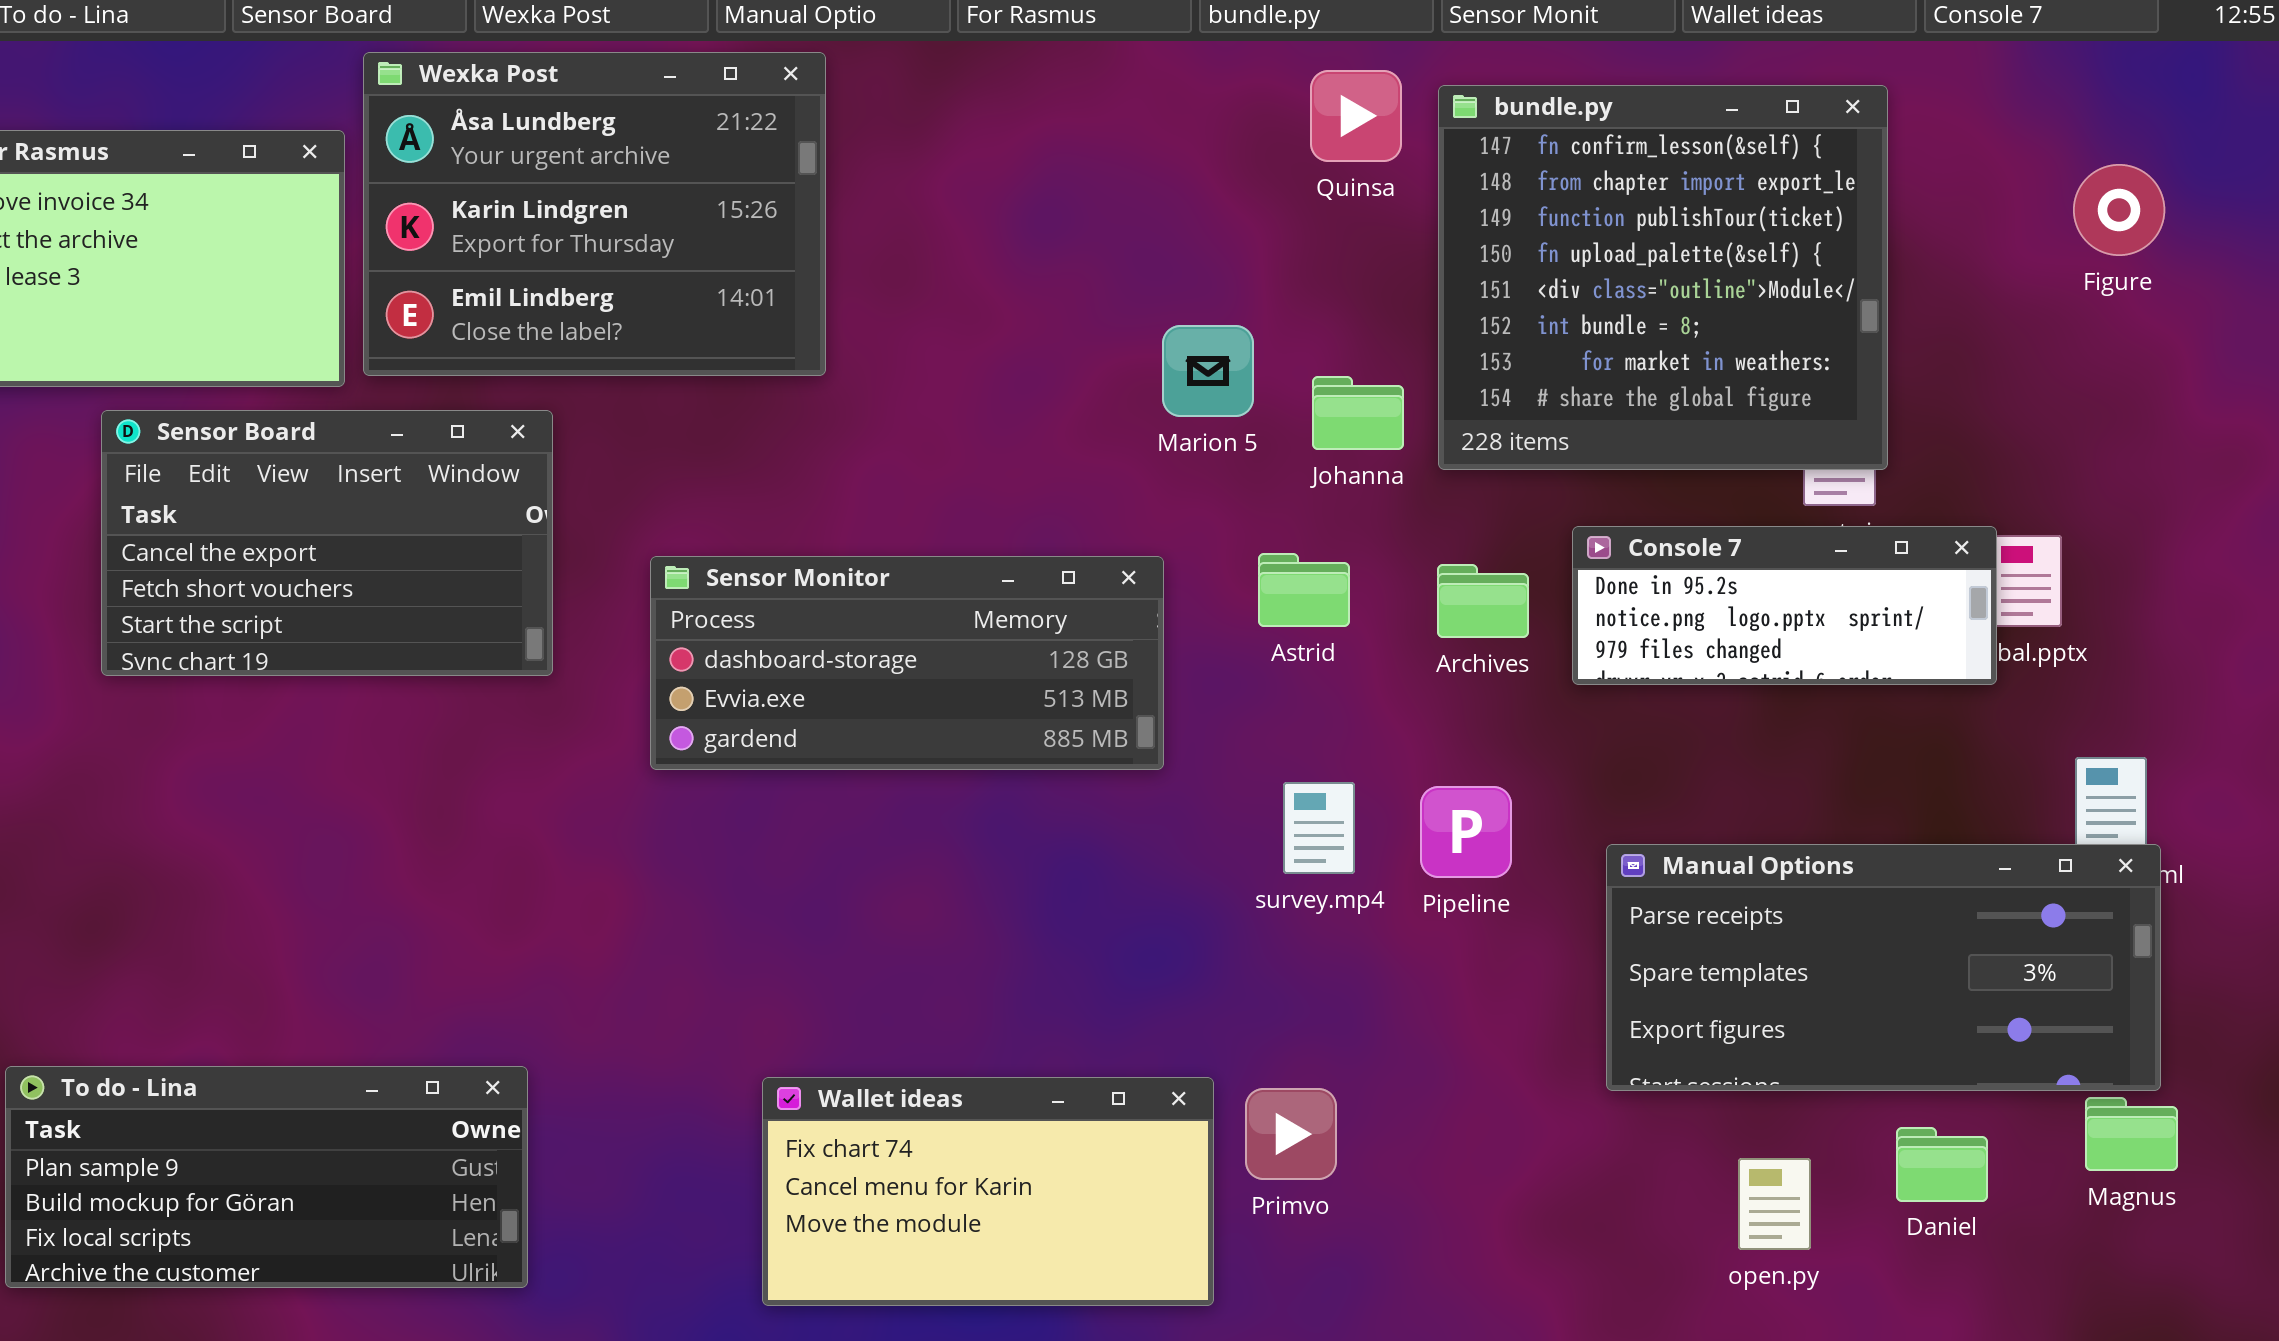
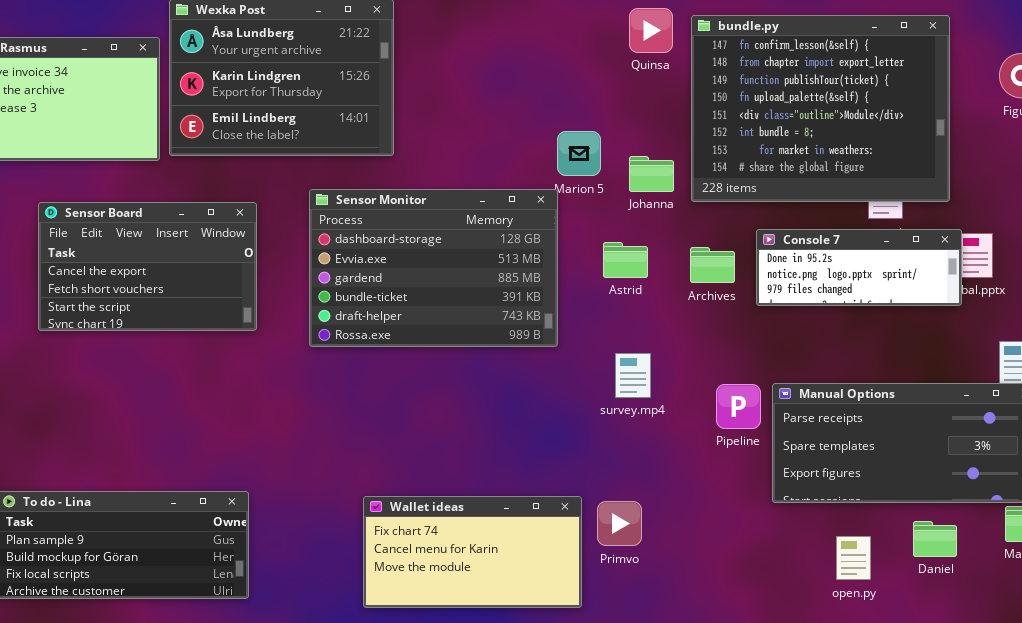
bundle.py: [1438,85,1888,470] -> [691,15,950,202], resized
Sensor Board: [101,410,553,676] -> [38,202,257,331], moved
Sensor Monitor: [650,556,1164,770] -> [309,189,558,347], resized
Pipeline: [1420,786,1512,878] -> [716,384,761,429], moved

